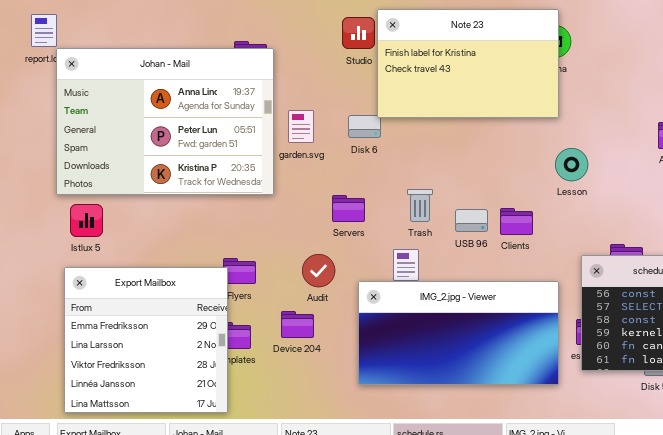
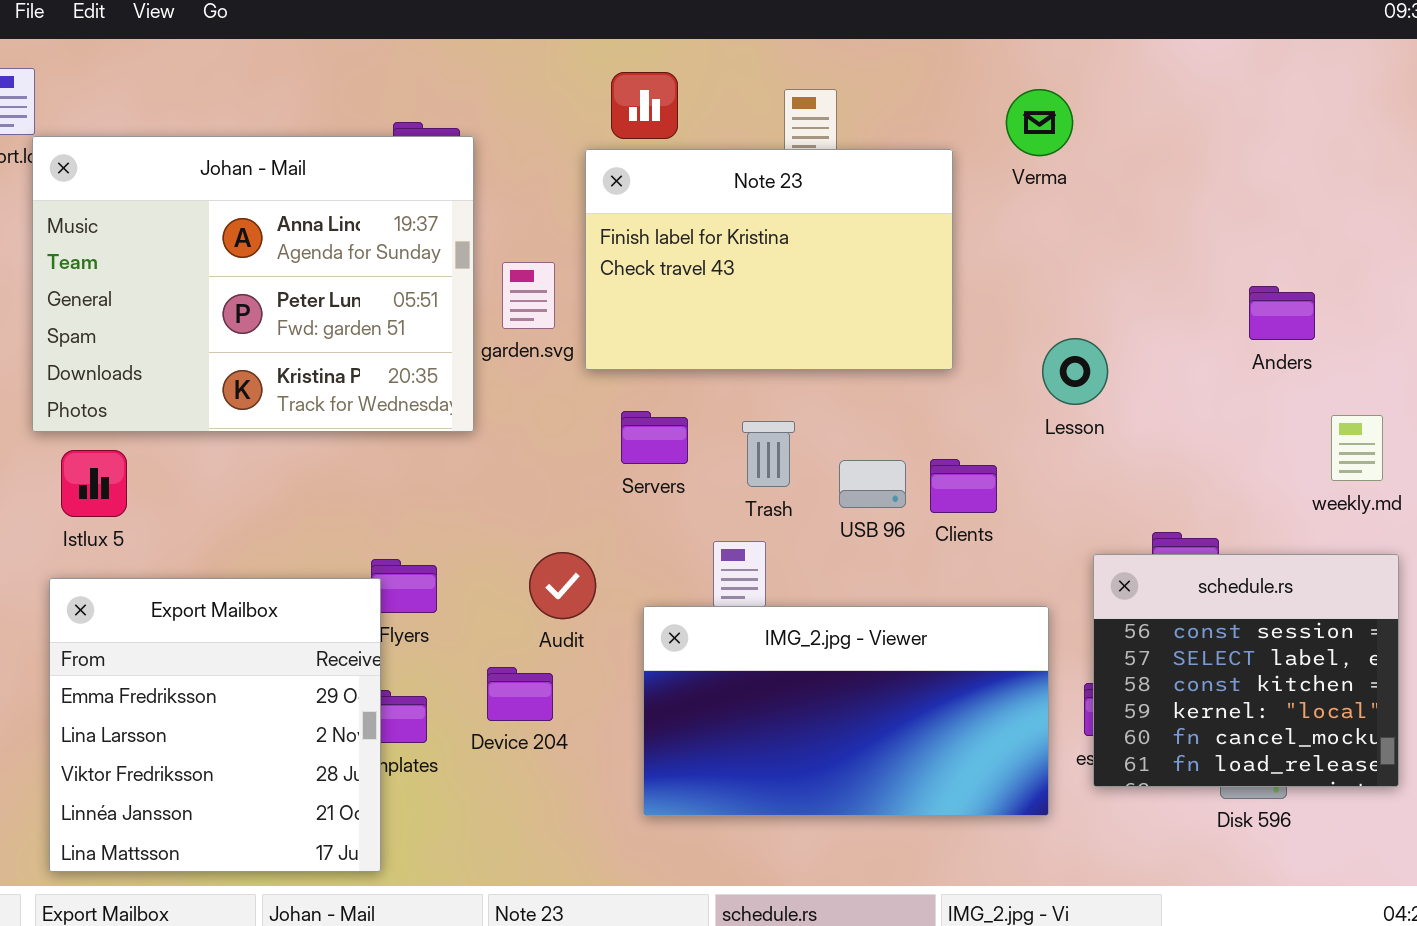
Note 23: [377,9,559,118] -> [585,149,953,370], moved
Servers: [332,195,365,222] -> [621,411,688,464], moved

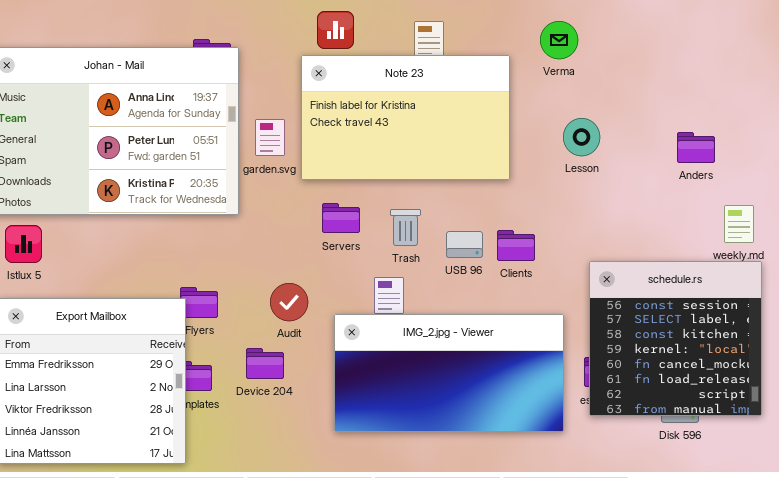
Lesson: [1042,338,1108,405] -> [563,118,600,156], moved
schedule.rs: [1093,554,1399,787] -> [589,261,762,416], resized

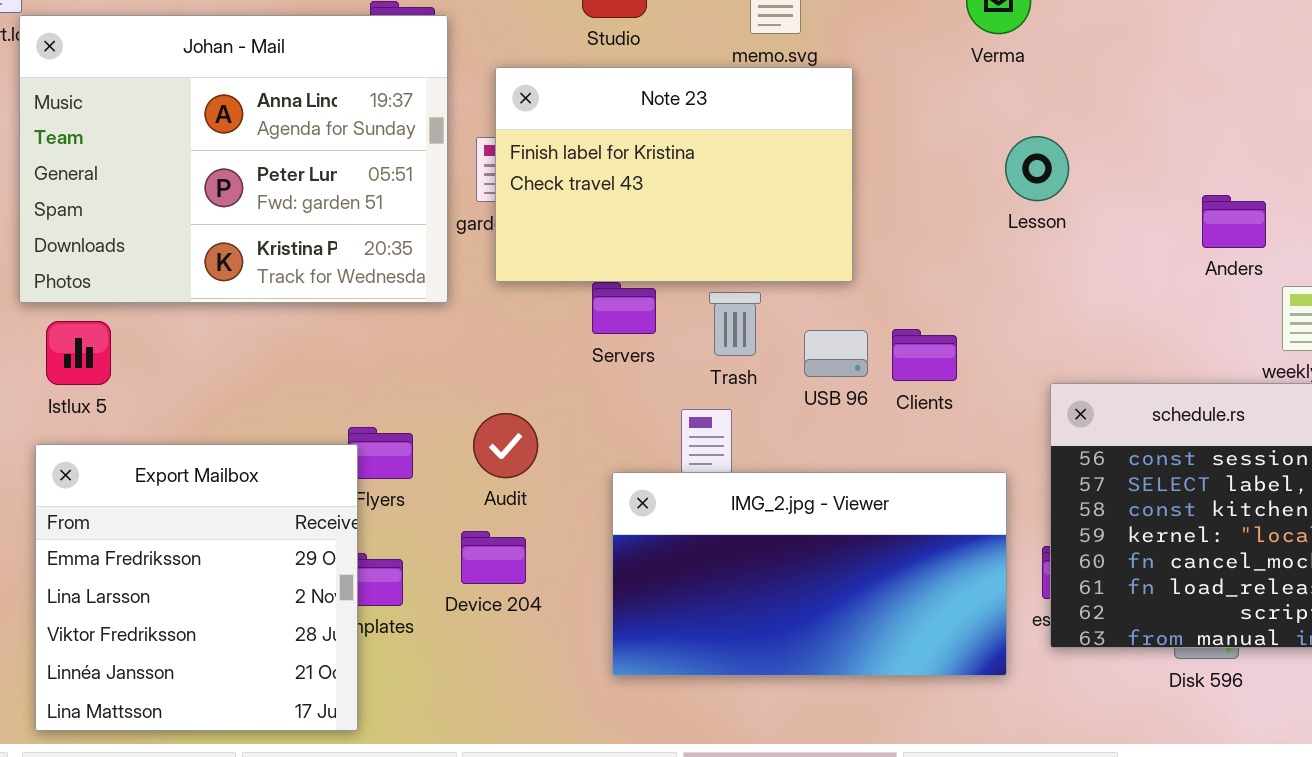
Note 23: [301,55,510,180] -> [495,67,853,282], moved
Anders: [677,132,715,163] -> [1202,195,1266,248], moved
Audit: [270,283,308,321] -> [473,413,538,478], moved

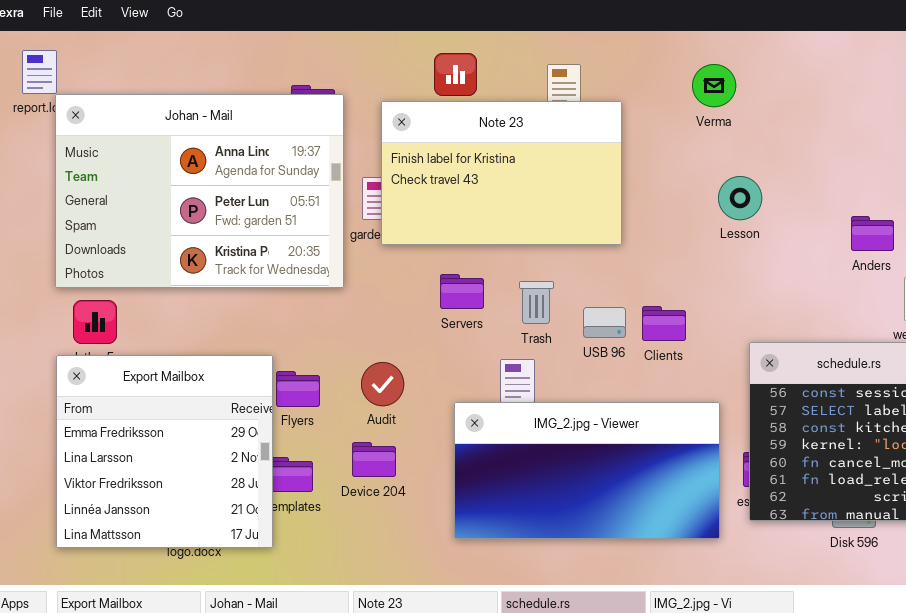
Note 23: [495,67,853,282] -> [381,101,622,245], moved
Export Mailbox: [35,444,358,731] -> [56,355,273,548], moved

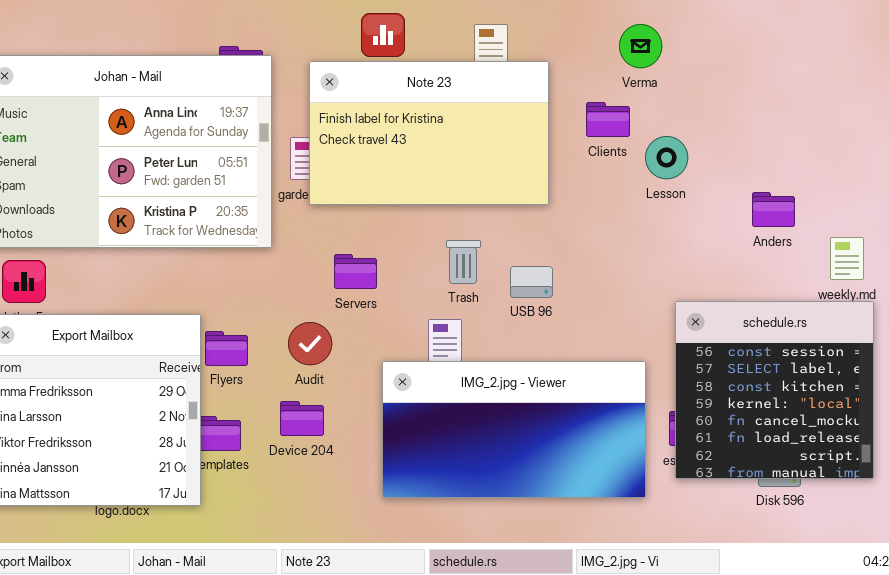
Anders: [851,216,894,251] -> [752,192,795,227], moved
Servers: [440,274,484,309] -> [334,254,377,289], moved
Clients: [642,306,686,341] -> [586,102,630,137], moved

